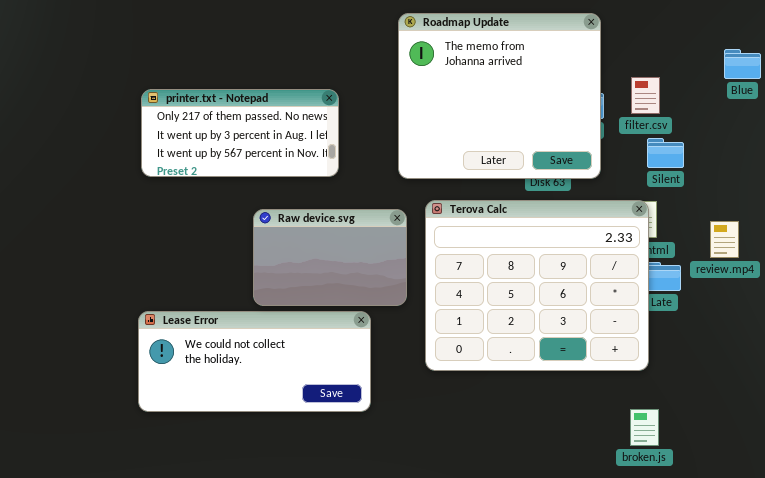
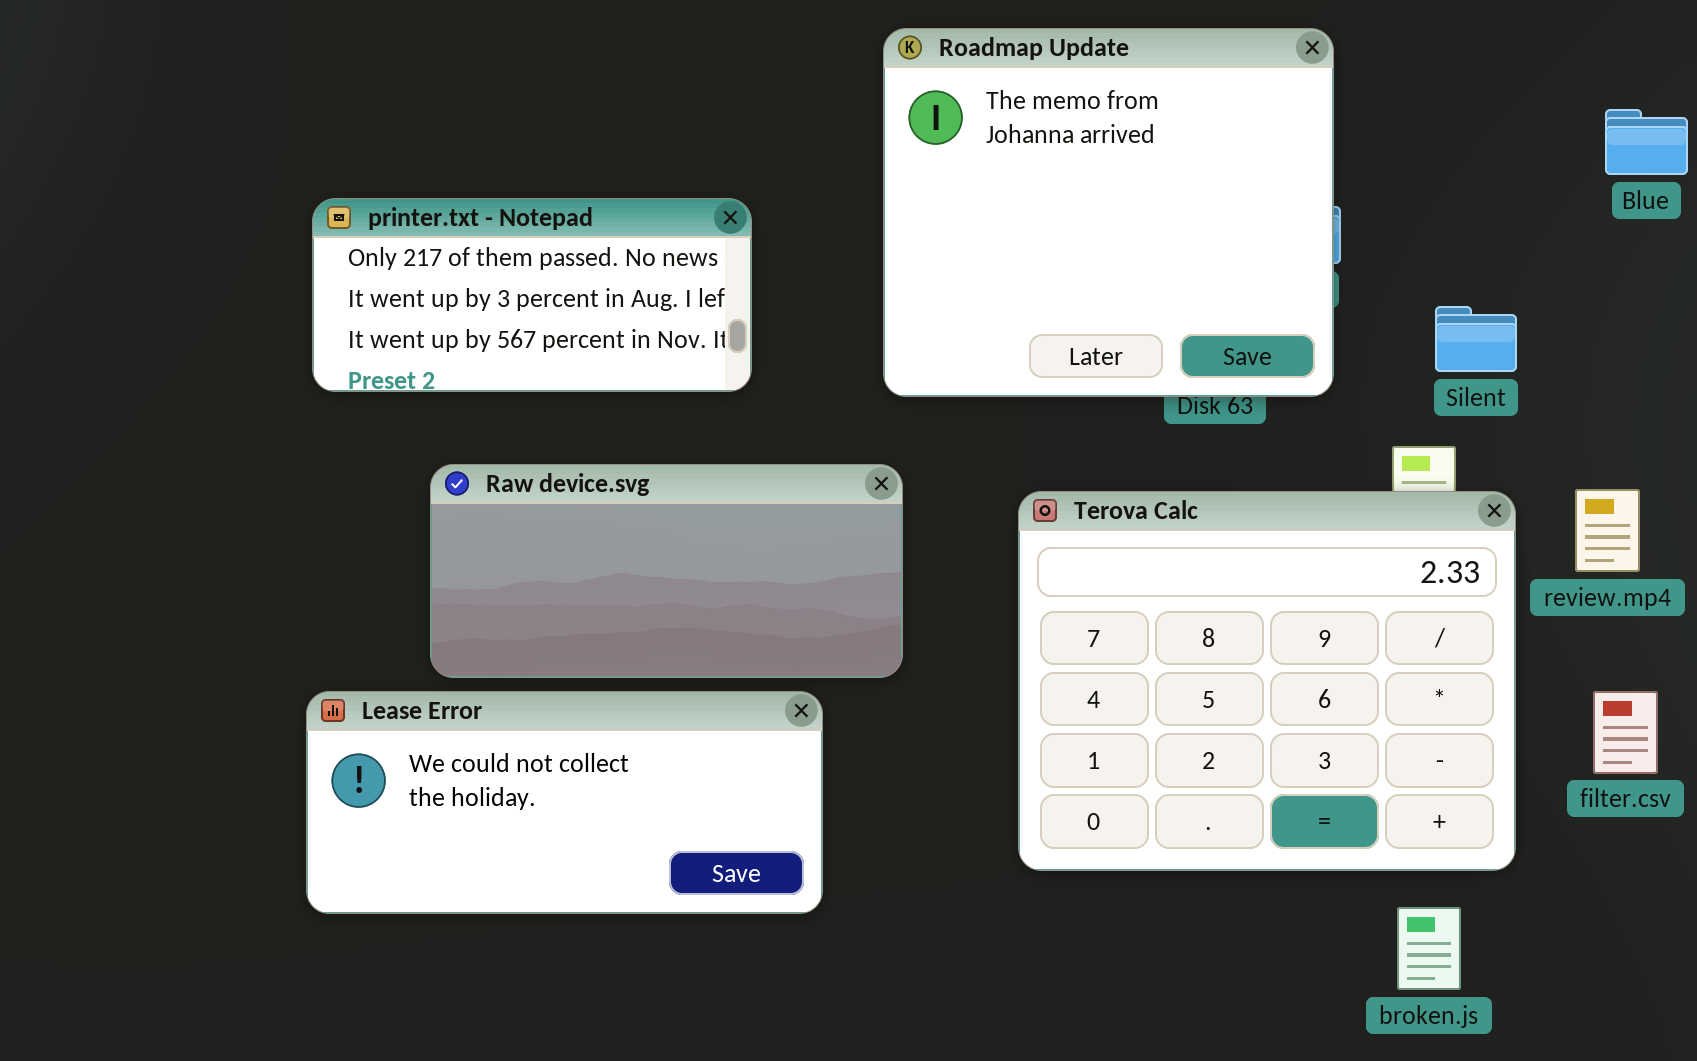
filter.csv: [631,77,660,114] -> [1593,691,1658,774], moved
Terova Calc: [425,200,649,371] -> [1018,491,1516,871], moved
Raw device.svg: [253,209,407,306] -> [430,464,903,678], resized

